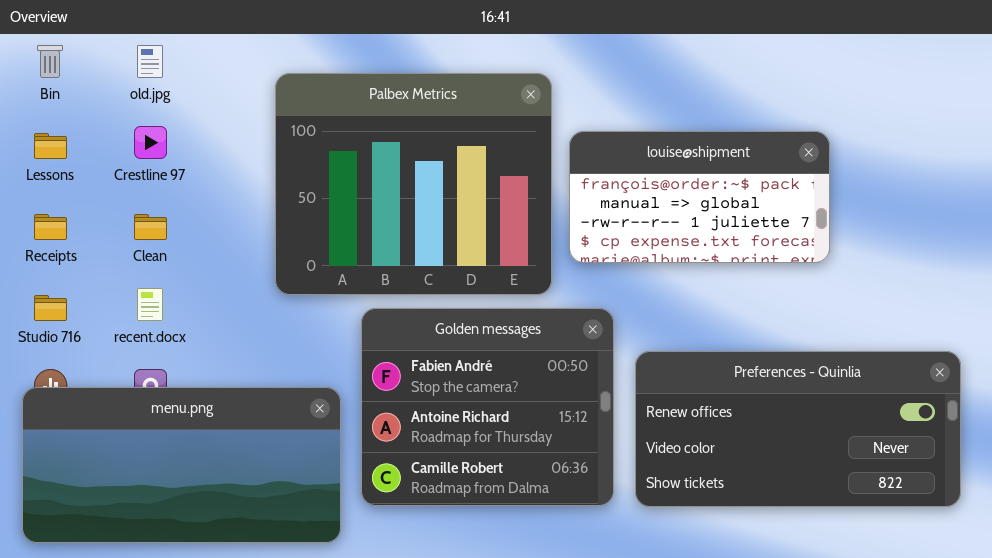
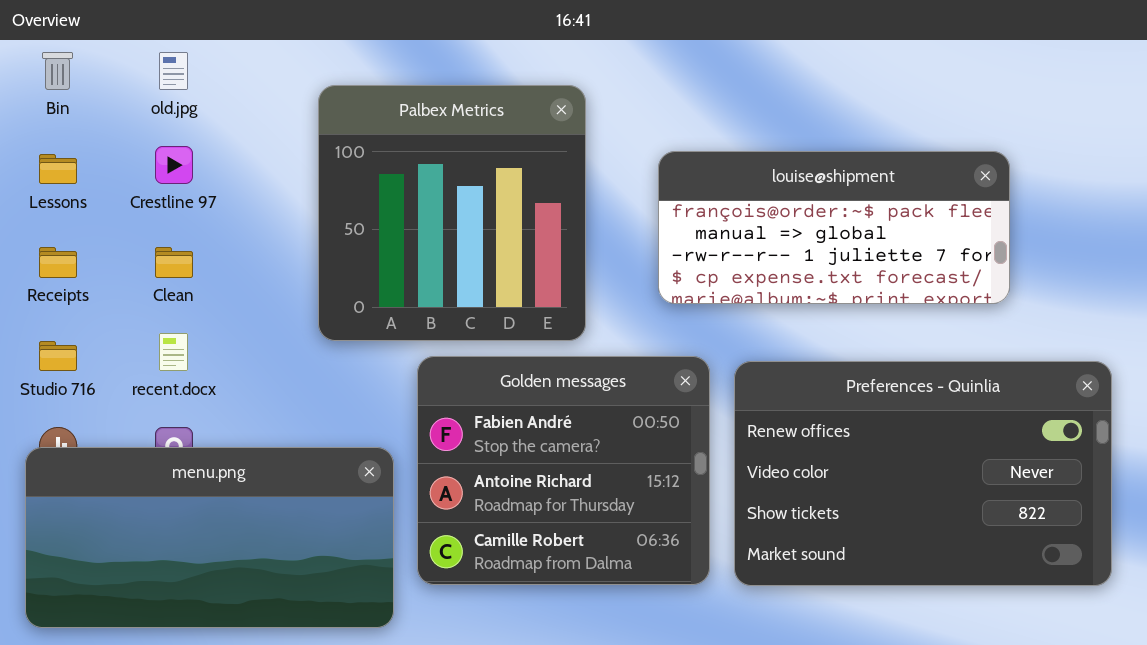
Palbex Metrics: [275,73,552,295] -> [318,85,586,341], resized
louise@shipment: [569,131,830,263] -> [658,151,1010,304], resized
Preferences - Quinlia: [635,351,961,507] -> [734,361,1112,586], resized

